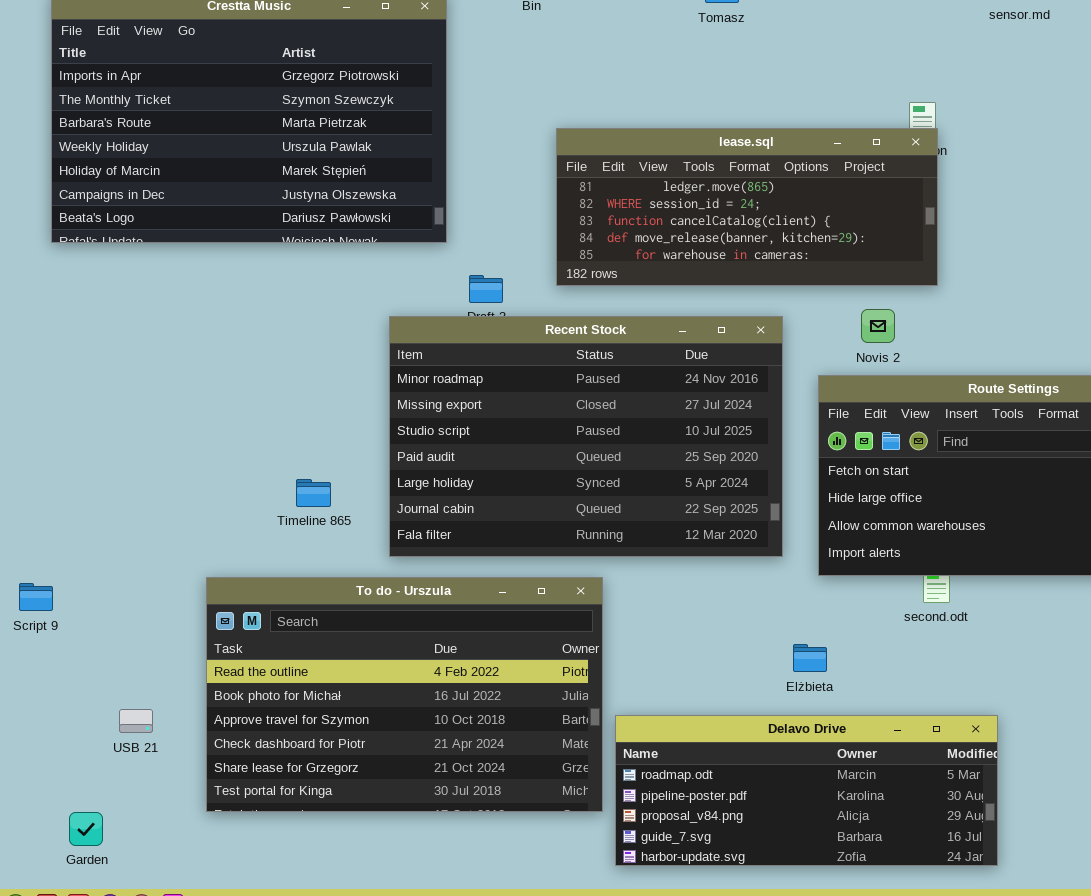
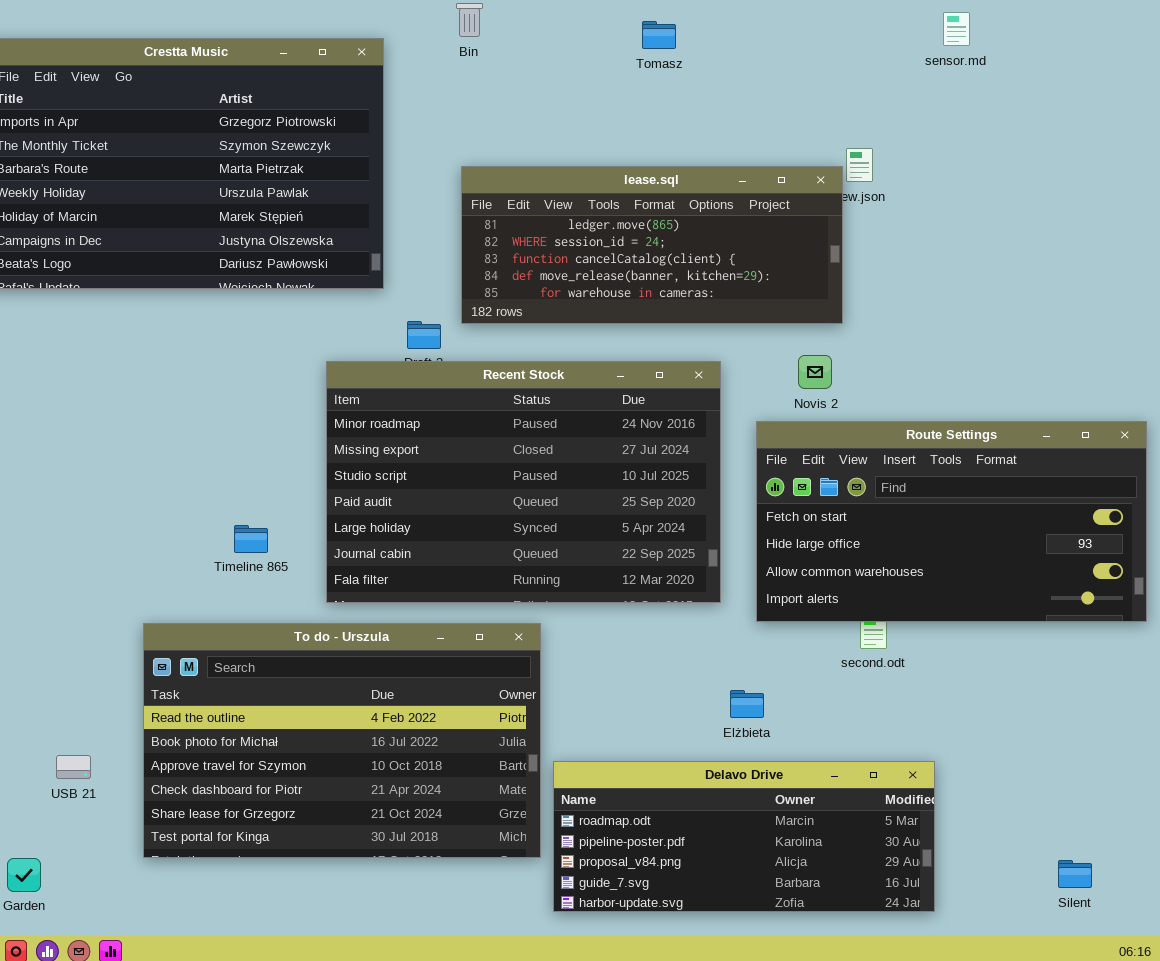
lease.sql: [556,128,938,286] -> [461,166,843,324], moved

